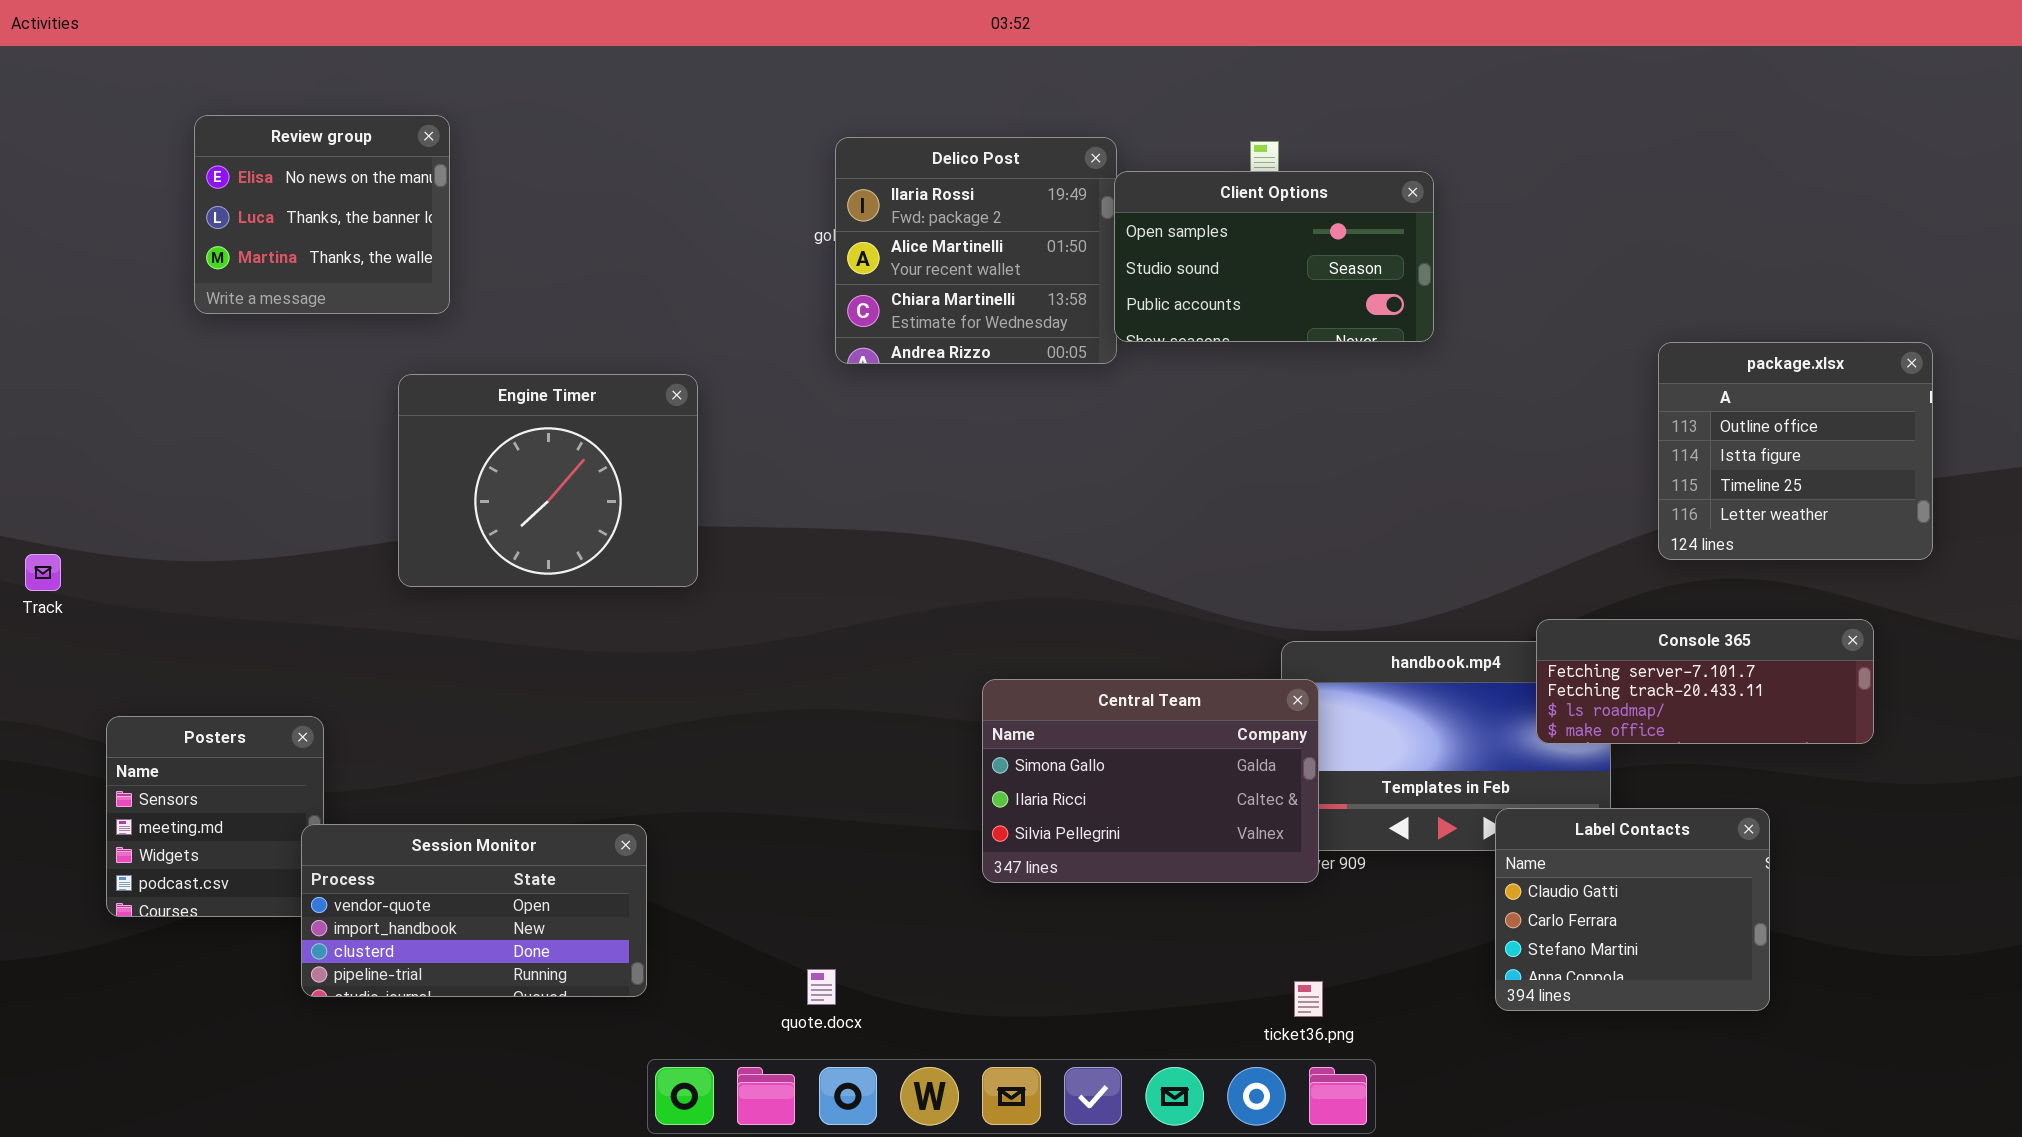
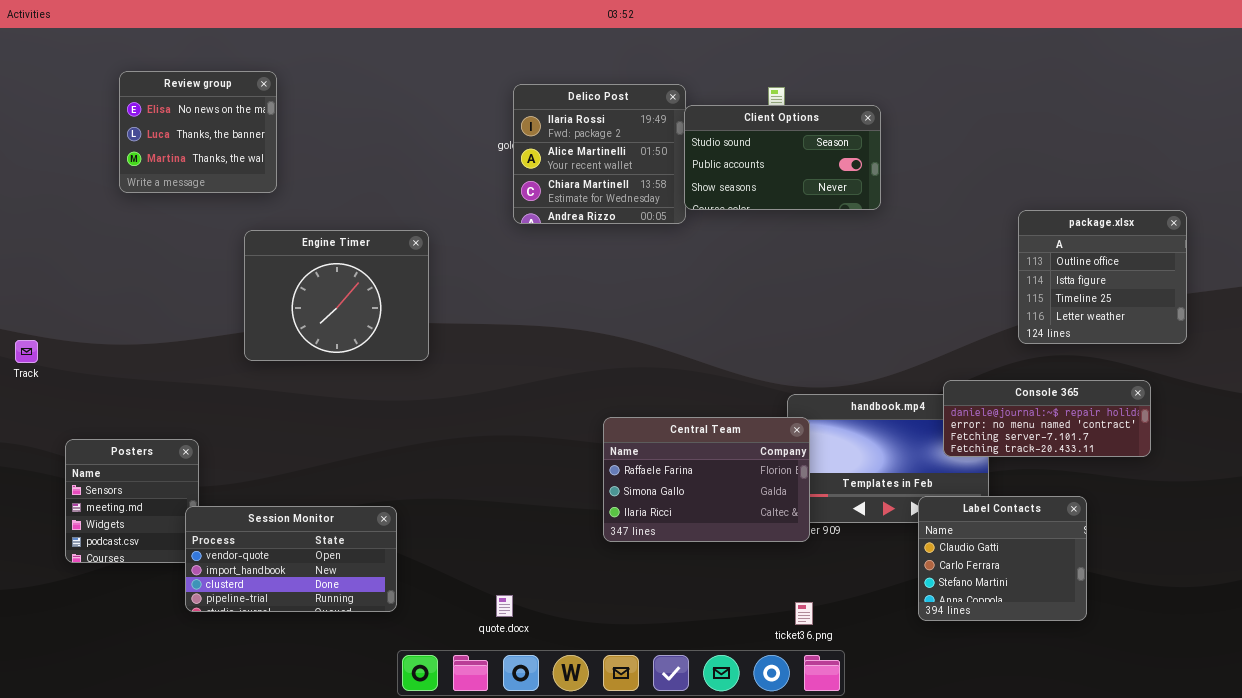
Client Options: [1114,171,1434,342] -> [684,105,881,210], scrolled down 1 row
Console 365: [1536,619,1874,744] -> [943,380,1151,457], scrolled up 2 rows
Central Team: [982,679,1319,883] -> [603,417,810,542], scrolled up 1 row

